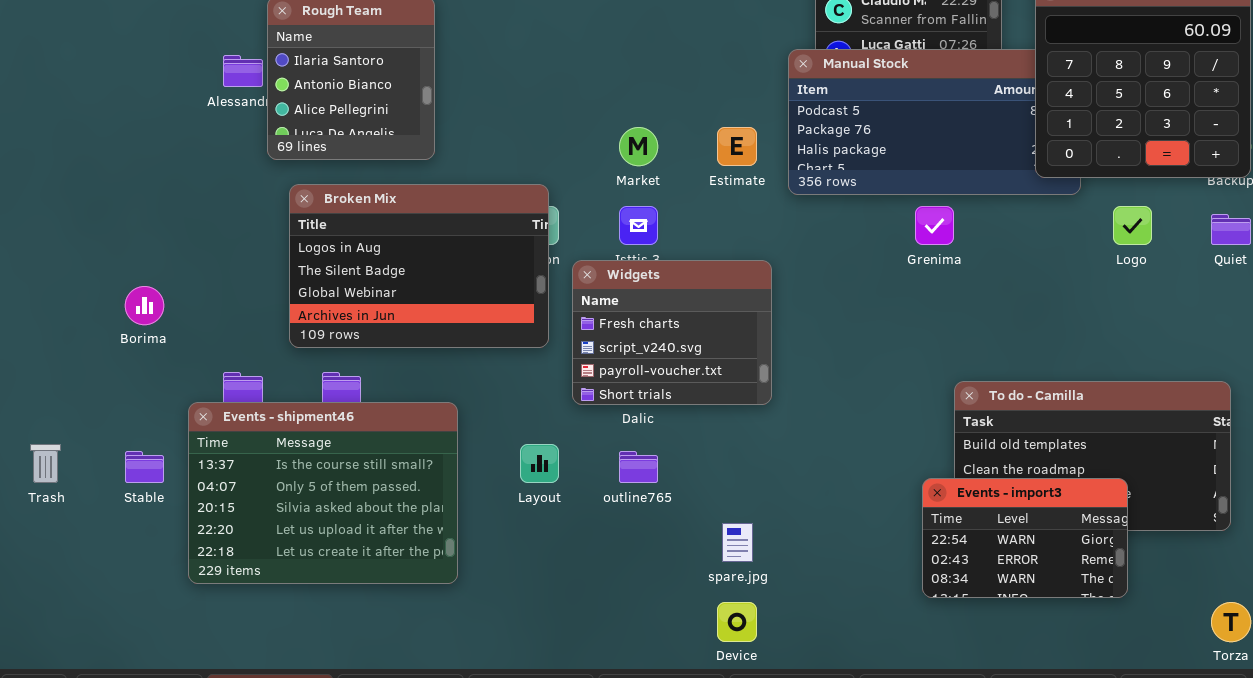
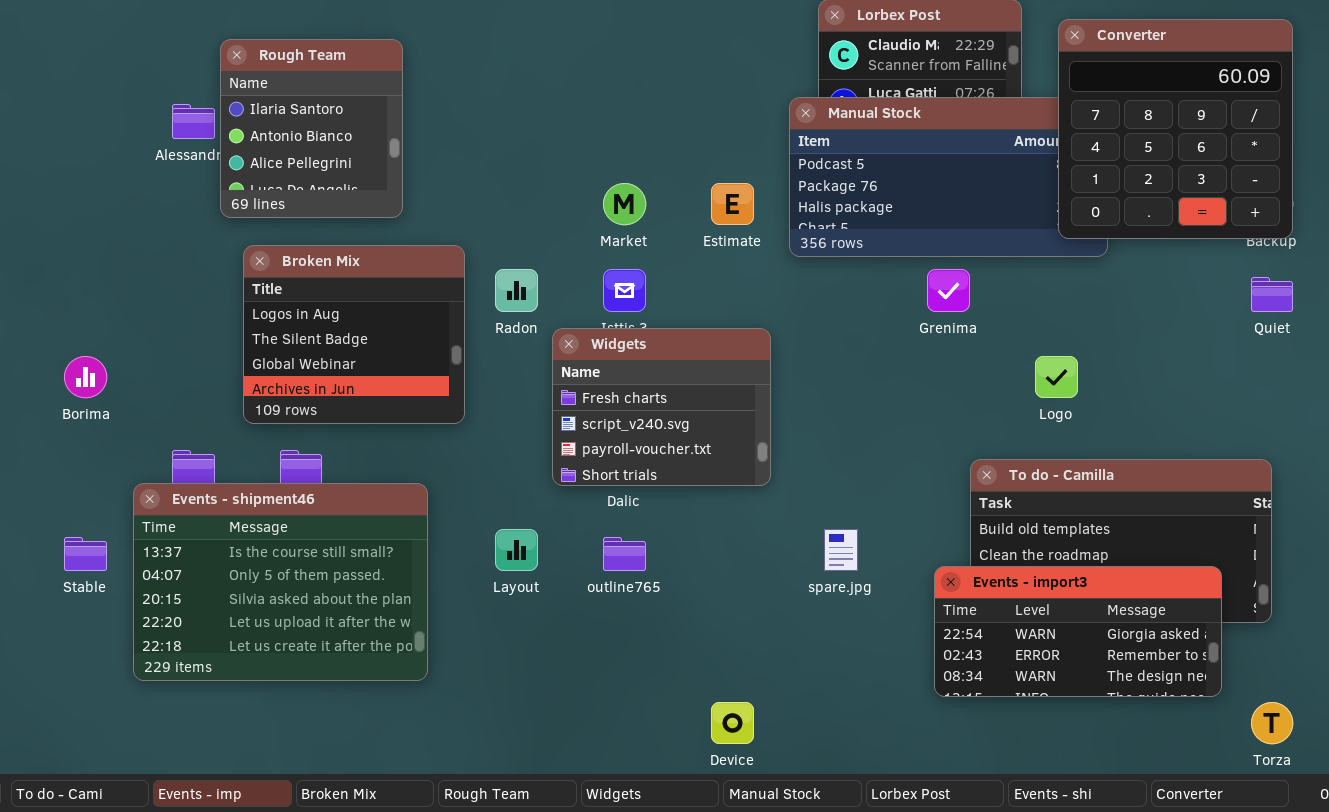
Broken Mix: [289,184,549,348] -> [243,245,465,424], resized
Logo: [1113,206,1152,245] -> [1035,356,1078,398], moved
Events - import3: [922,478,1128,598] -> [934,566,1222,697], resized
spare.jpg: [722,523,753,562] -> [824,529,858,571], moved

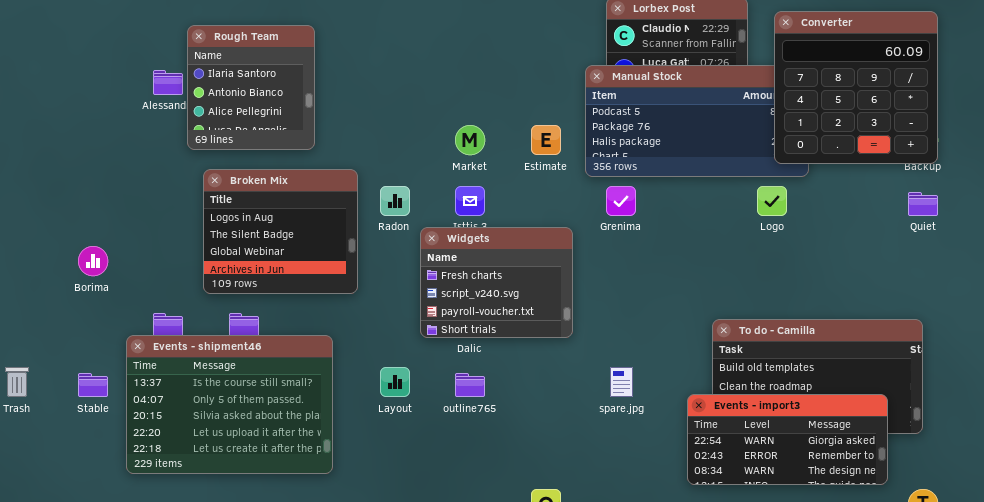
Grenima: [927,269,970,312] -> [606,186,636,216], moved
Logo: [1035,356,1078,398] -> [757,186,787,216], moved

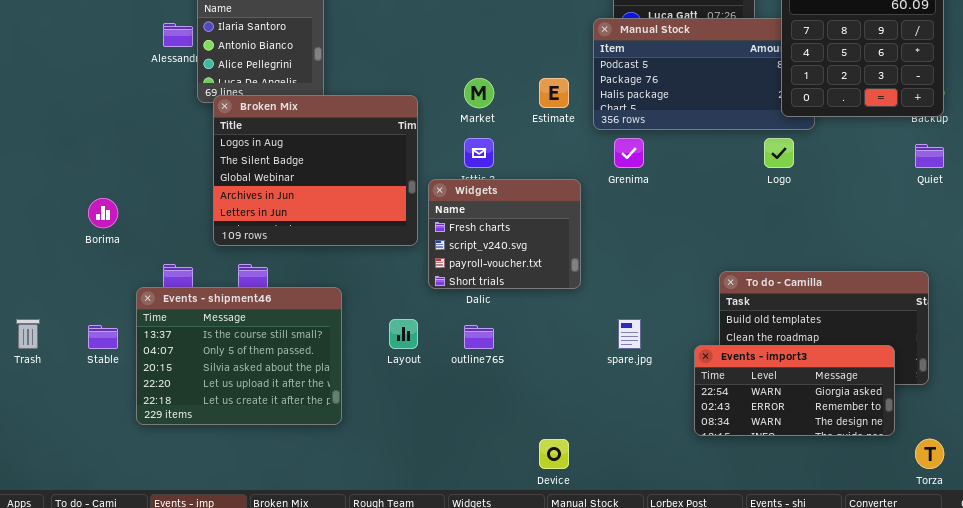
Broken Mix: [203,169,358,294] -> [213,95,418,246], resized

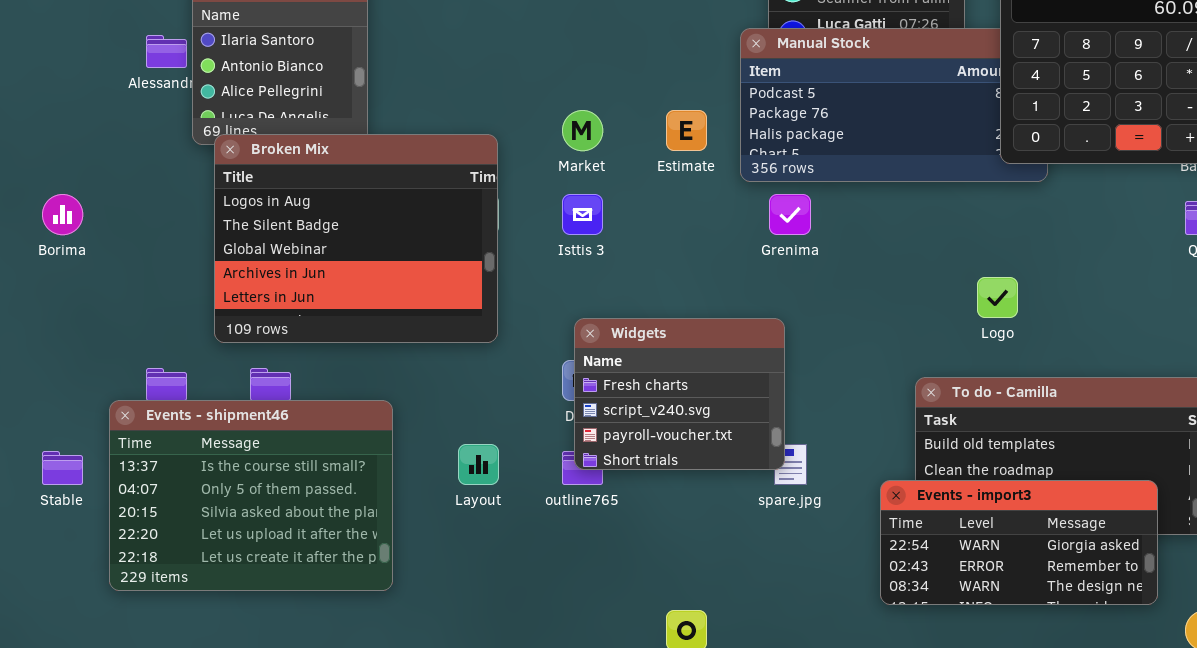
Logo: [764,138,794,168] -> [977,277,1018,318], moved
Widgets: [428,179,581,289] -> [574,318,785,470], moved
Borima: [88,198,118,228] -> [42,194,83,235], moved

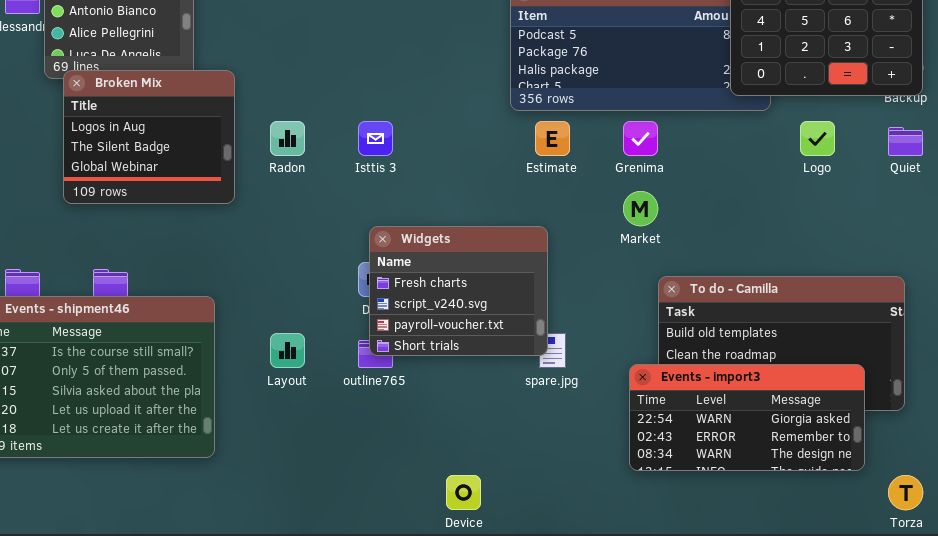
Market: [562,110,603,151] -> [623,191,658,226], moved
Estimate: [666,110,707,151] -> [535,121,570,156], moved
Broken Mix: [214,134,498,343] -> [63,70,235,204], resized
Grenima: [769,194,811,235] -> [623,121,658,156], moved
Logo: [977,277,1018,318] -> [800,121,835,156], moved

